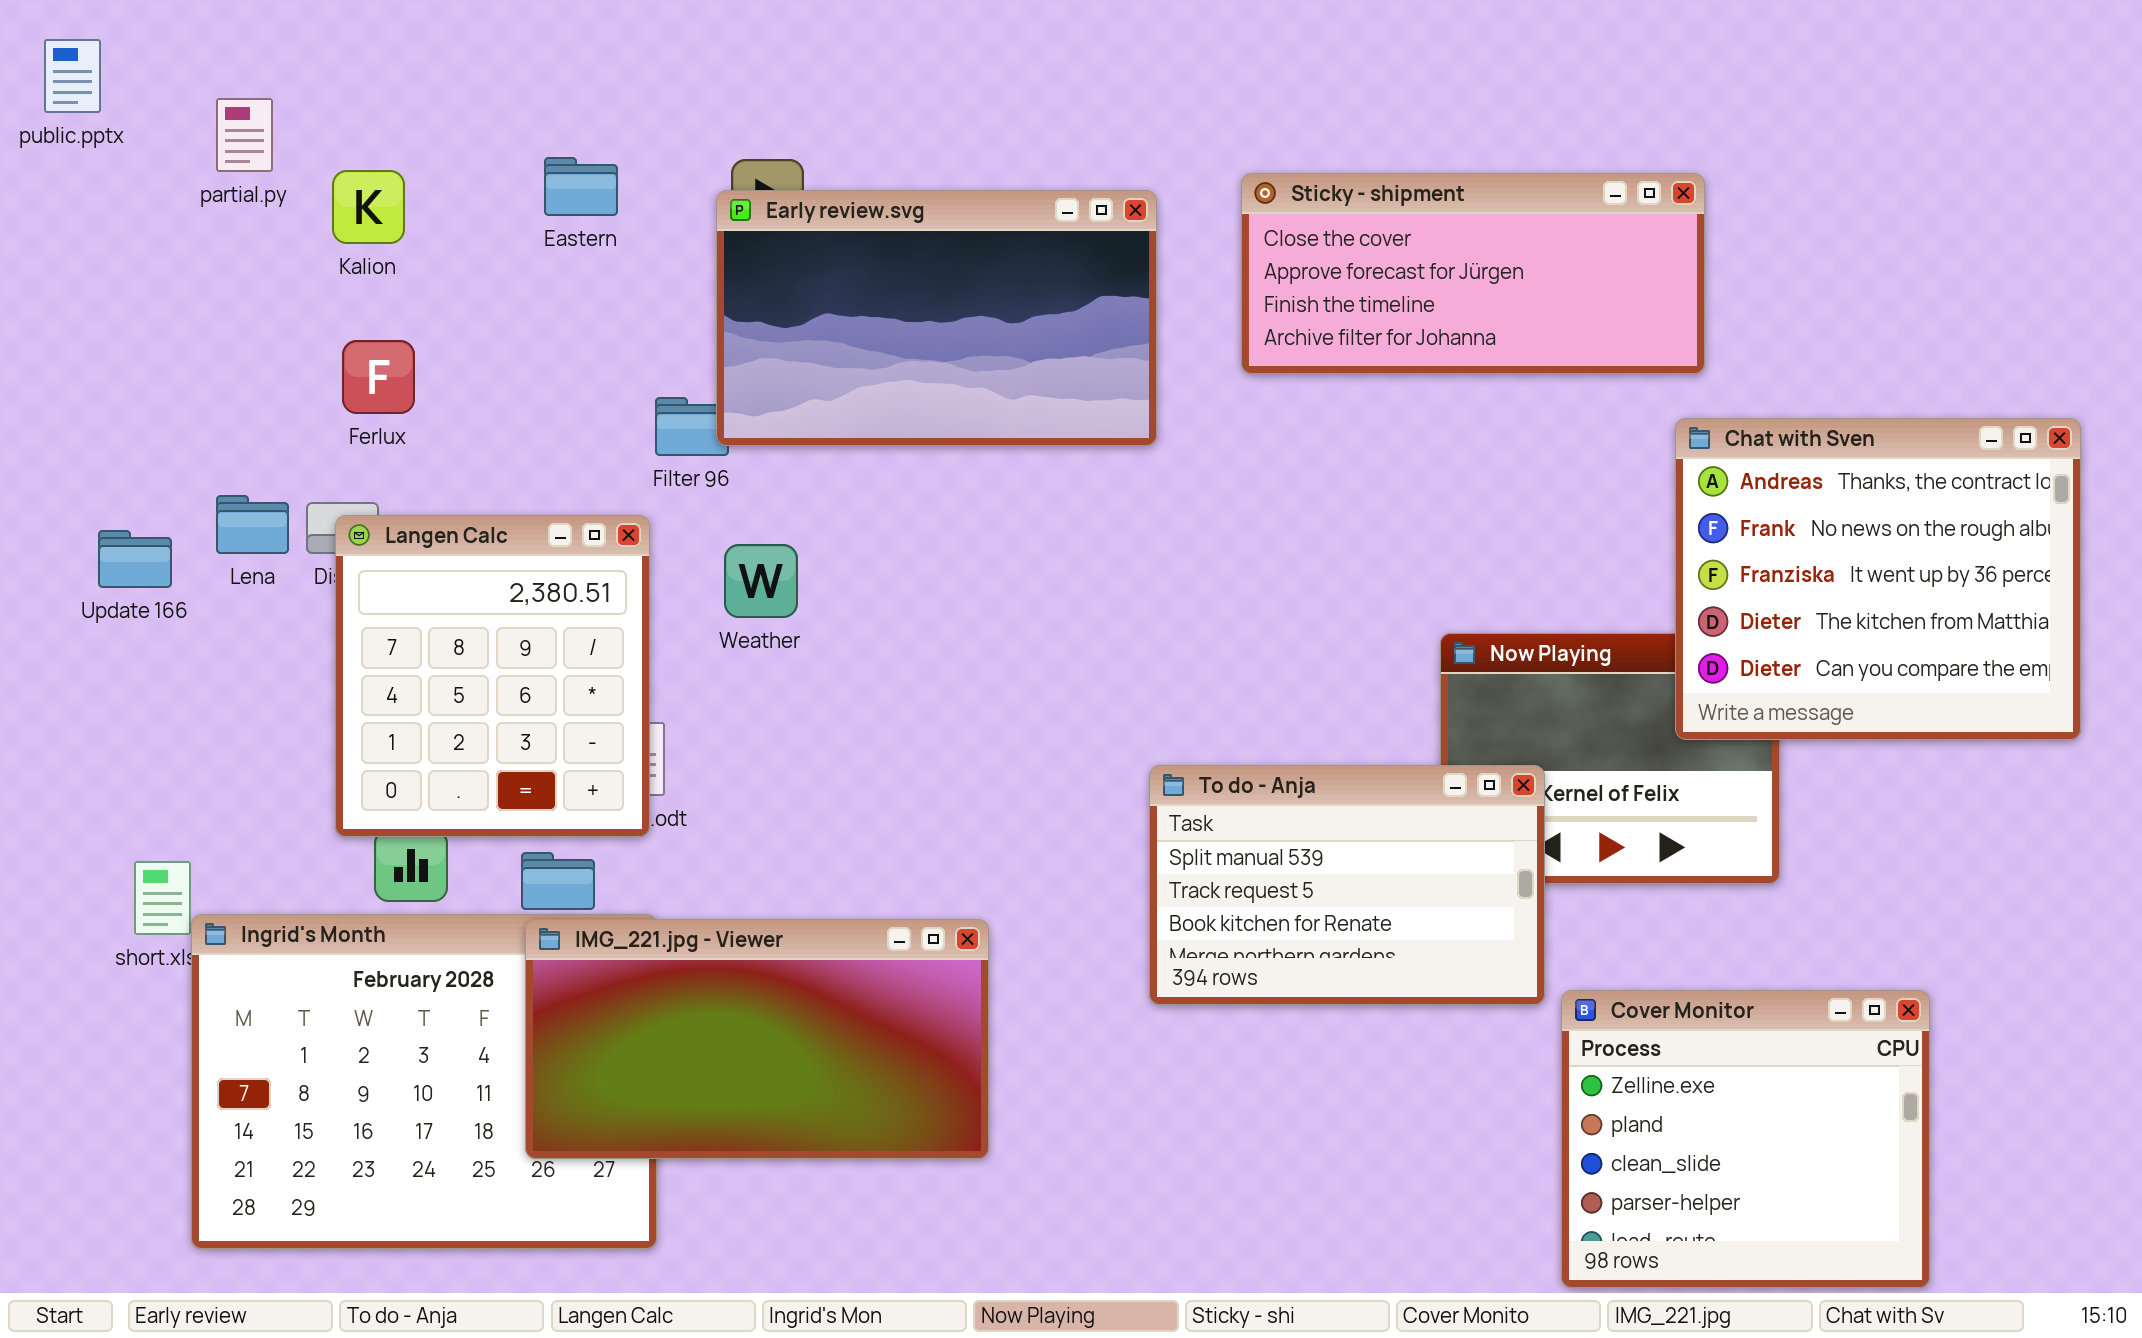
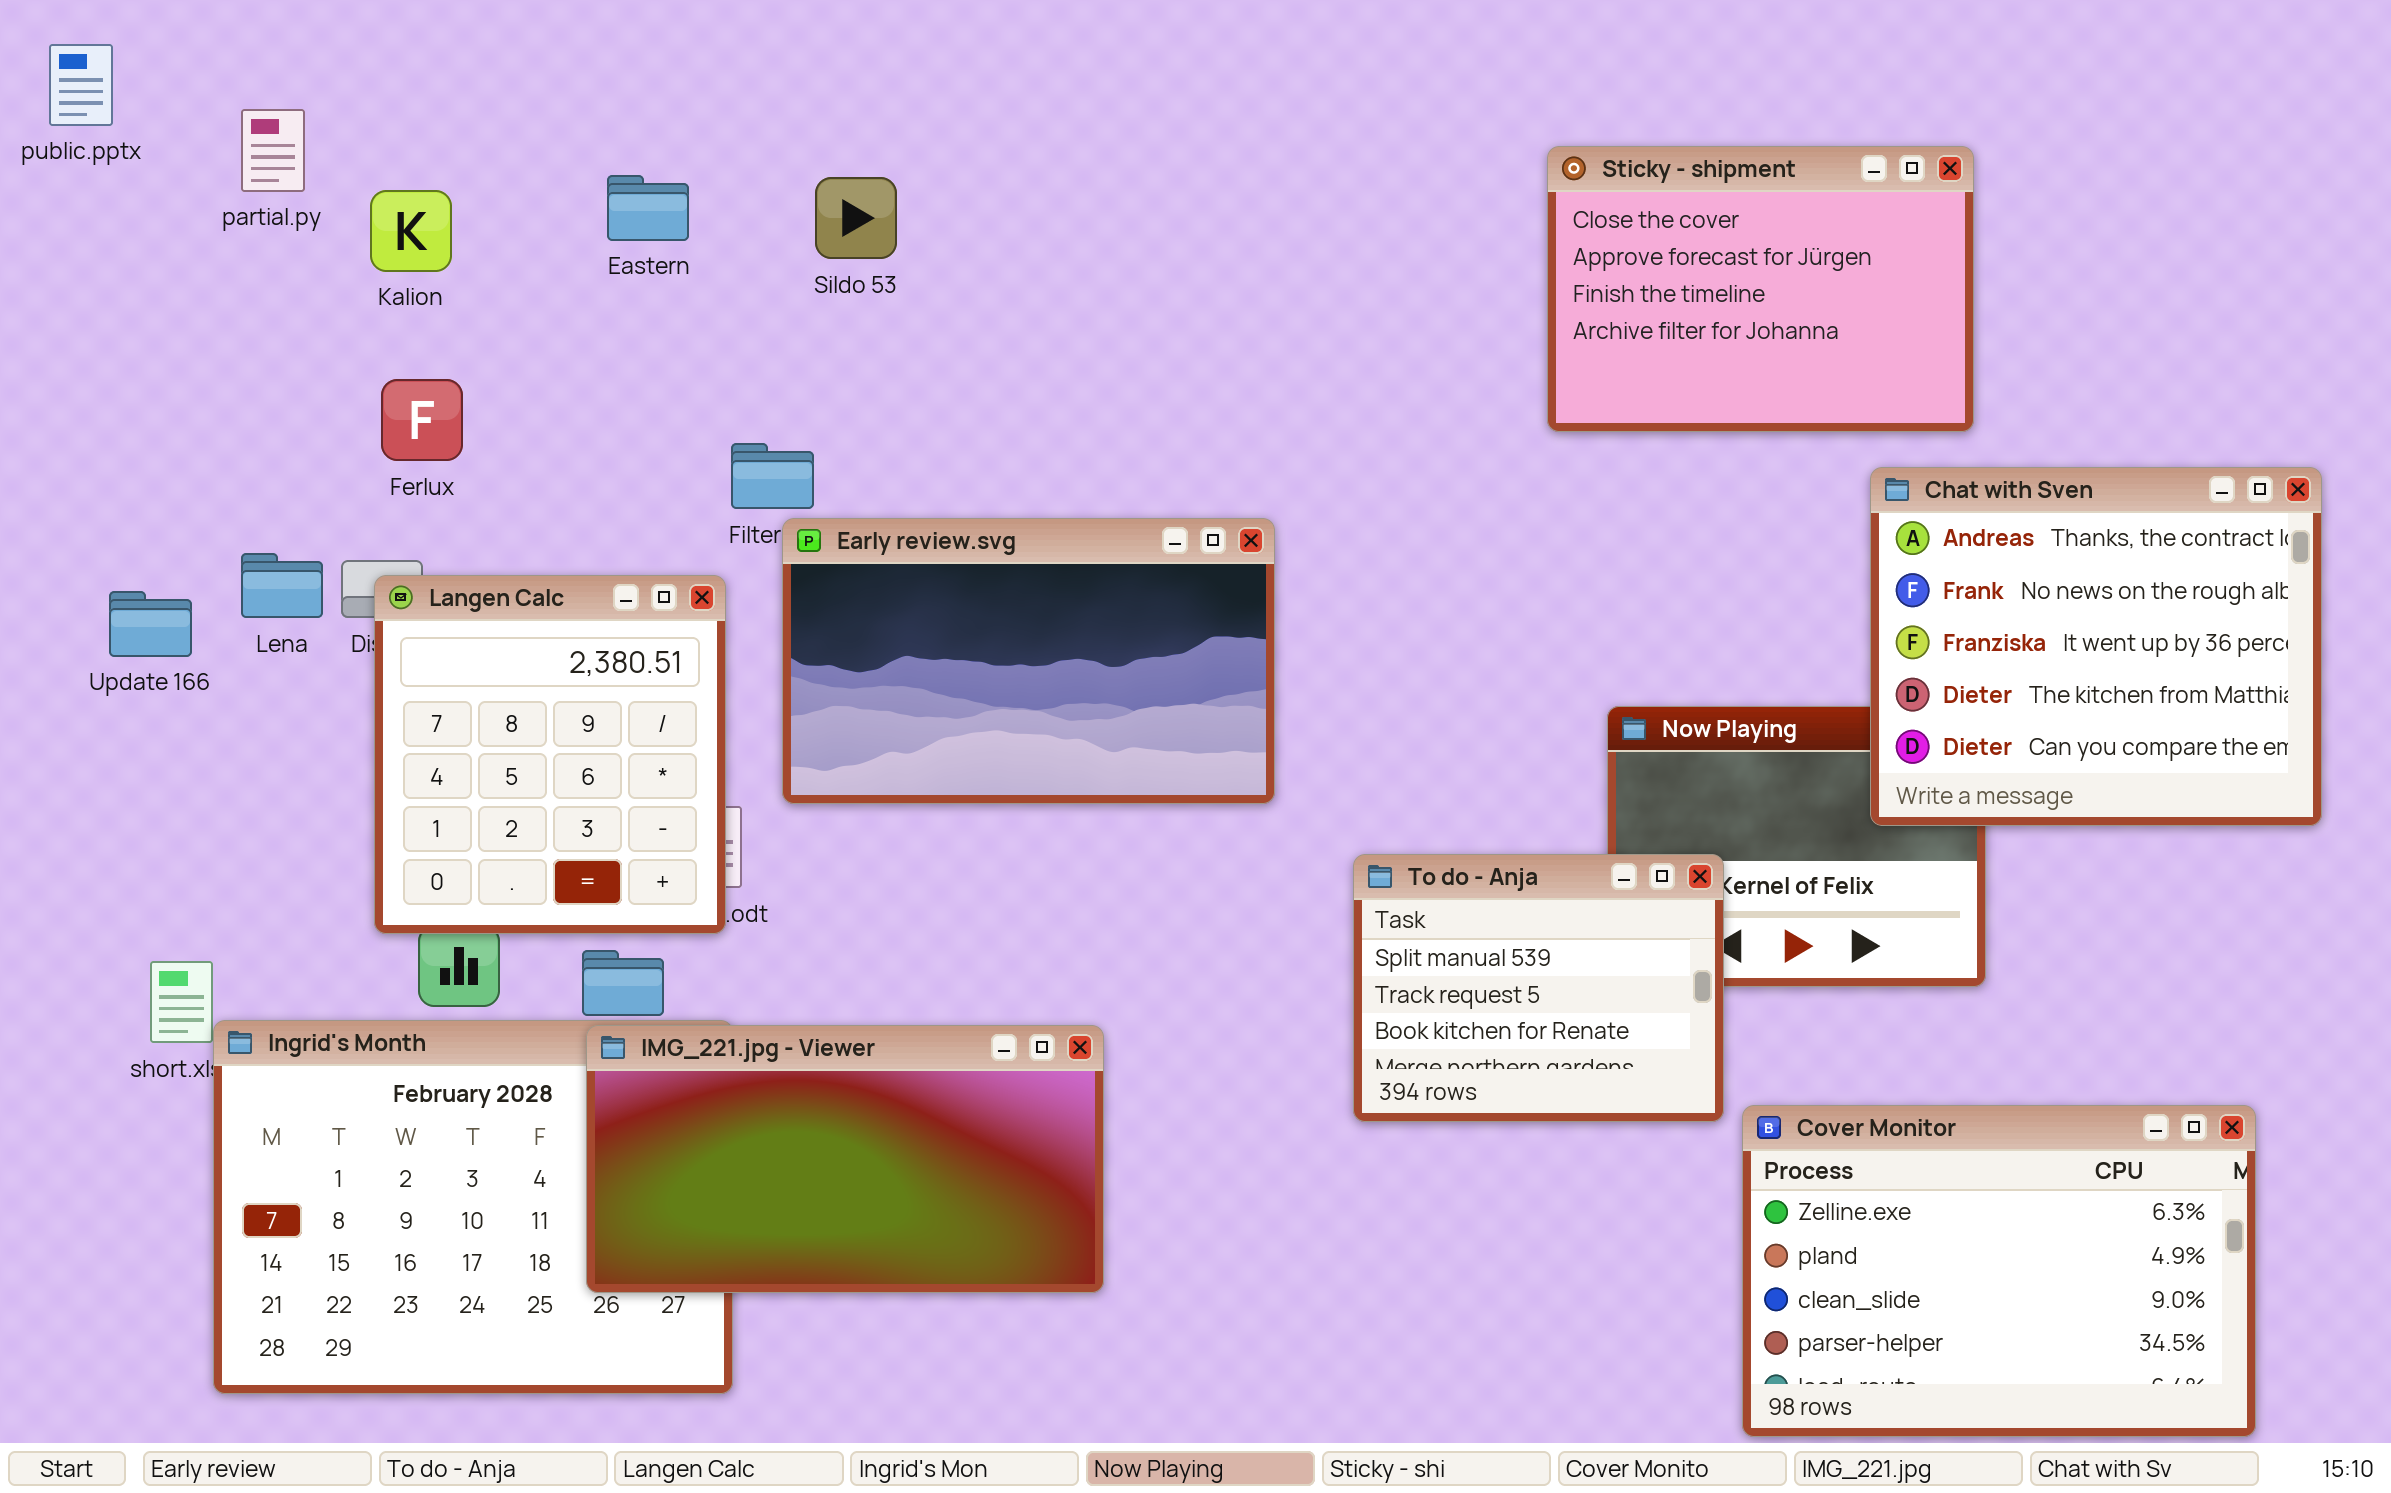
Sticky - shipment: [1241,173,1705,374] -> [1547,146,1974,432], moved, resized
Early review.svg: [716,190,1157,446] -> [782,518,1275,804], moved
To do - Anja: [1149,765,1545,1005] -> [1353,854,1724,1122], resized
Cover Monitor: [1561,990,1930,1288] -> [1742,1105,2256,1437], resized

